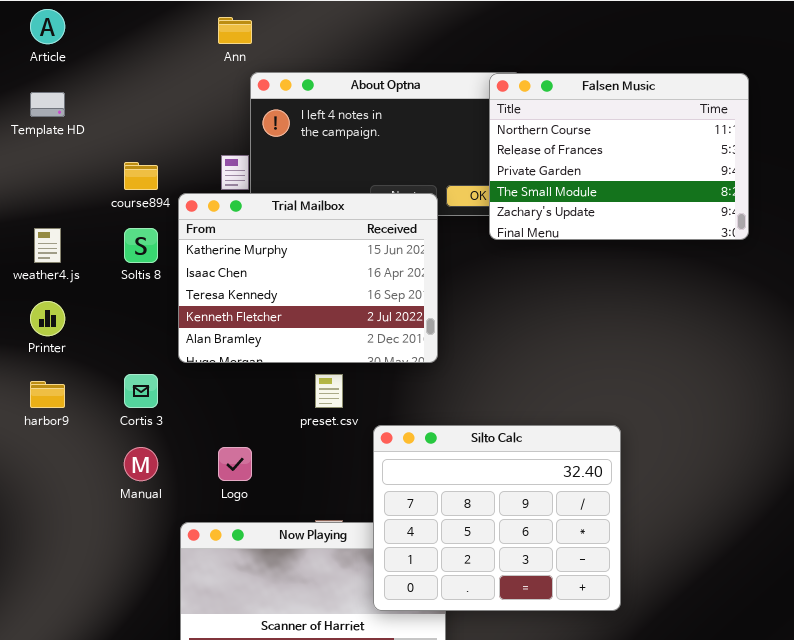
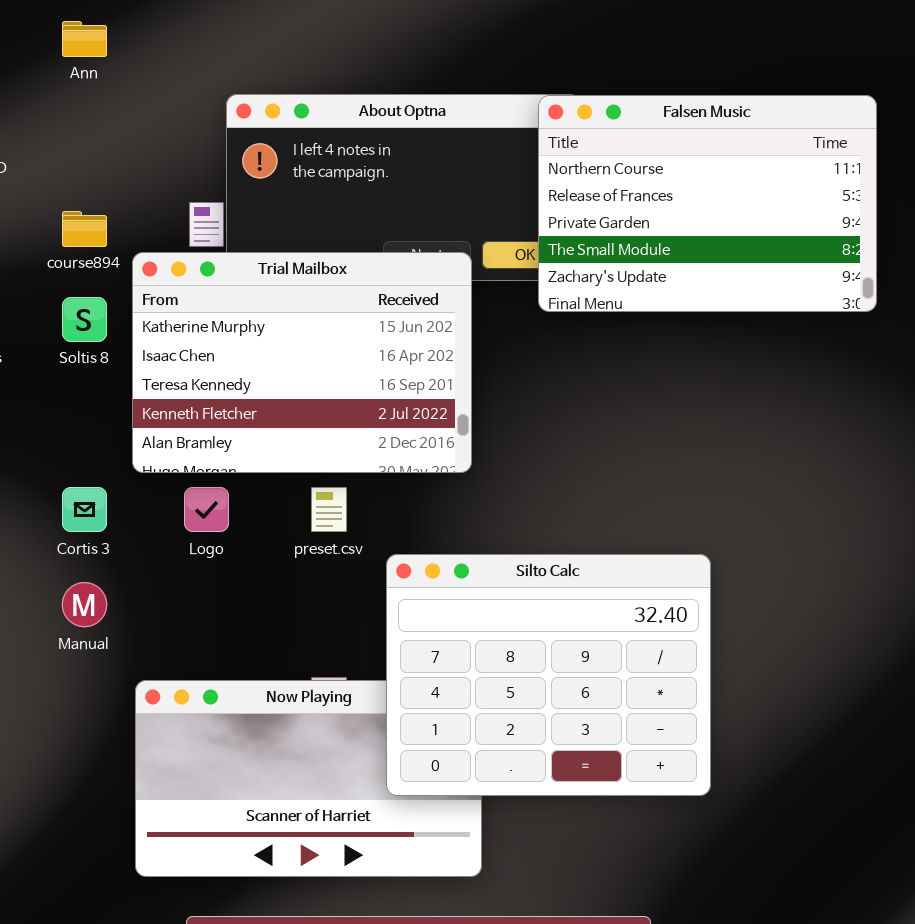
Ann: [218,17,252,44] -> [62,21,107,57], moved
Logo: [218,447,252,481] -> [184,487,229,532], moved

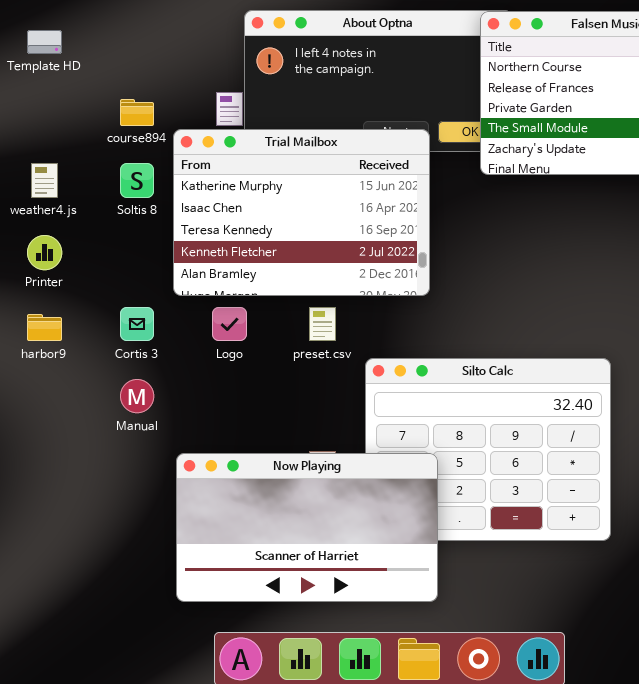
Now Playing: [135,680,482,877] -> [176,453,438,602], raised

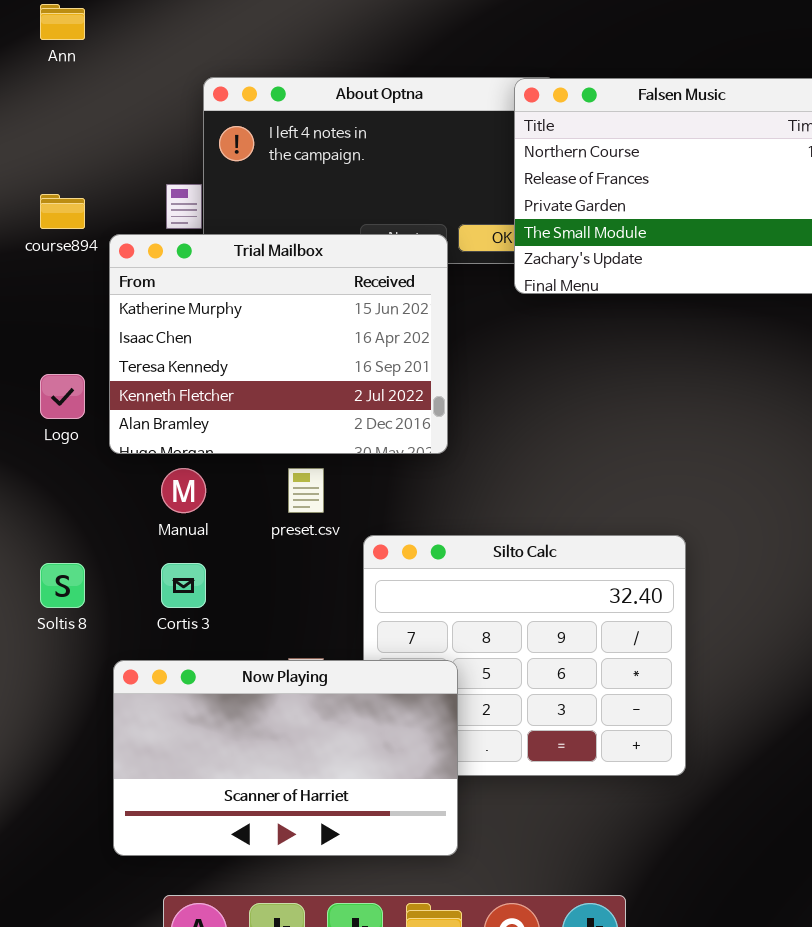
Soltis 8: [120,163,154,198] -> [40,563,85,608], moved
Cortis 3: [120,307,154,341] -> [161,563,206,608], moved
Logo: [212,307,247,341] -> [40,374,85,419], moved
Manual: [120,379,154,413] -> [161,468,206,513], moved

